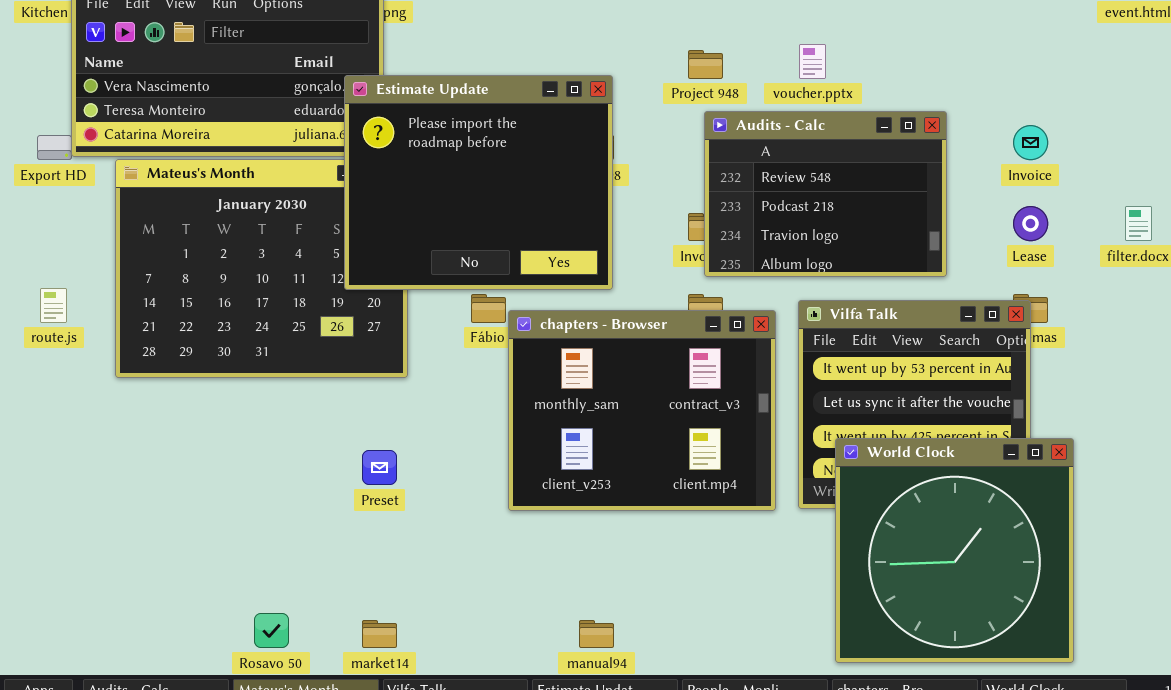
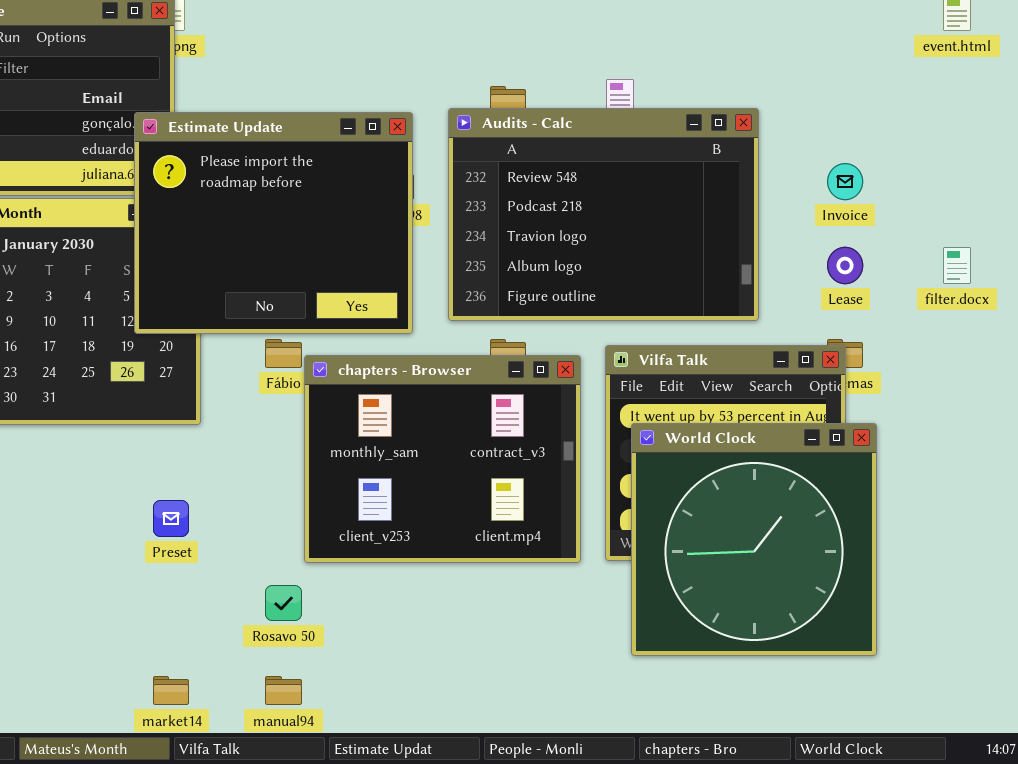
Audits - Calc: [704,111,947,277] -> [448,108,759,321], resized
World Clock: [835,438,1074,663] -> [631,423,877,656], moved
Rosavo 50: [254,613,289,648] -> [265,585,302,621], moved
manual94: [579,620,614,648] -> [265,676,302,705], moved

